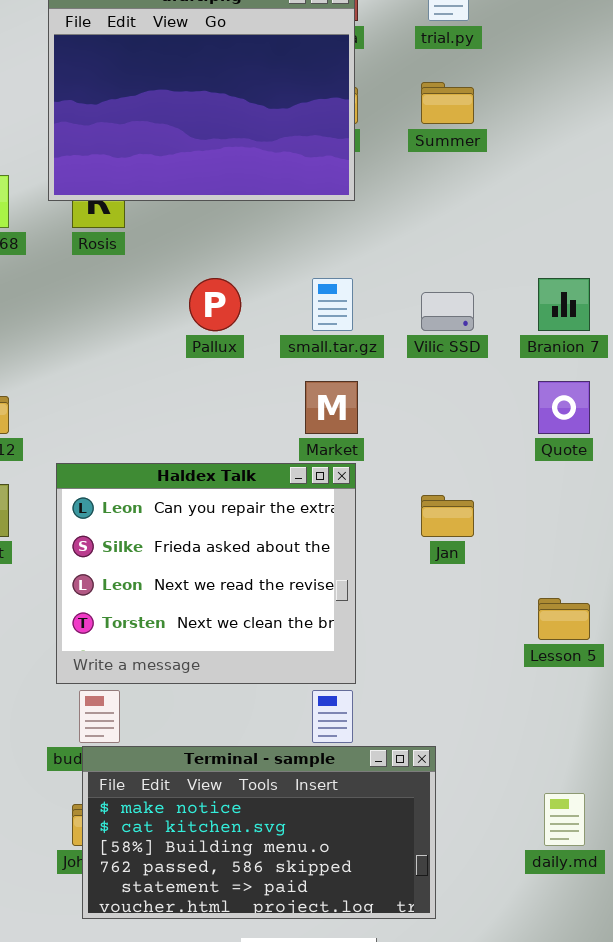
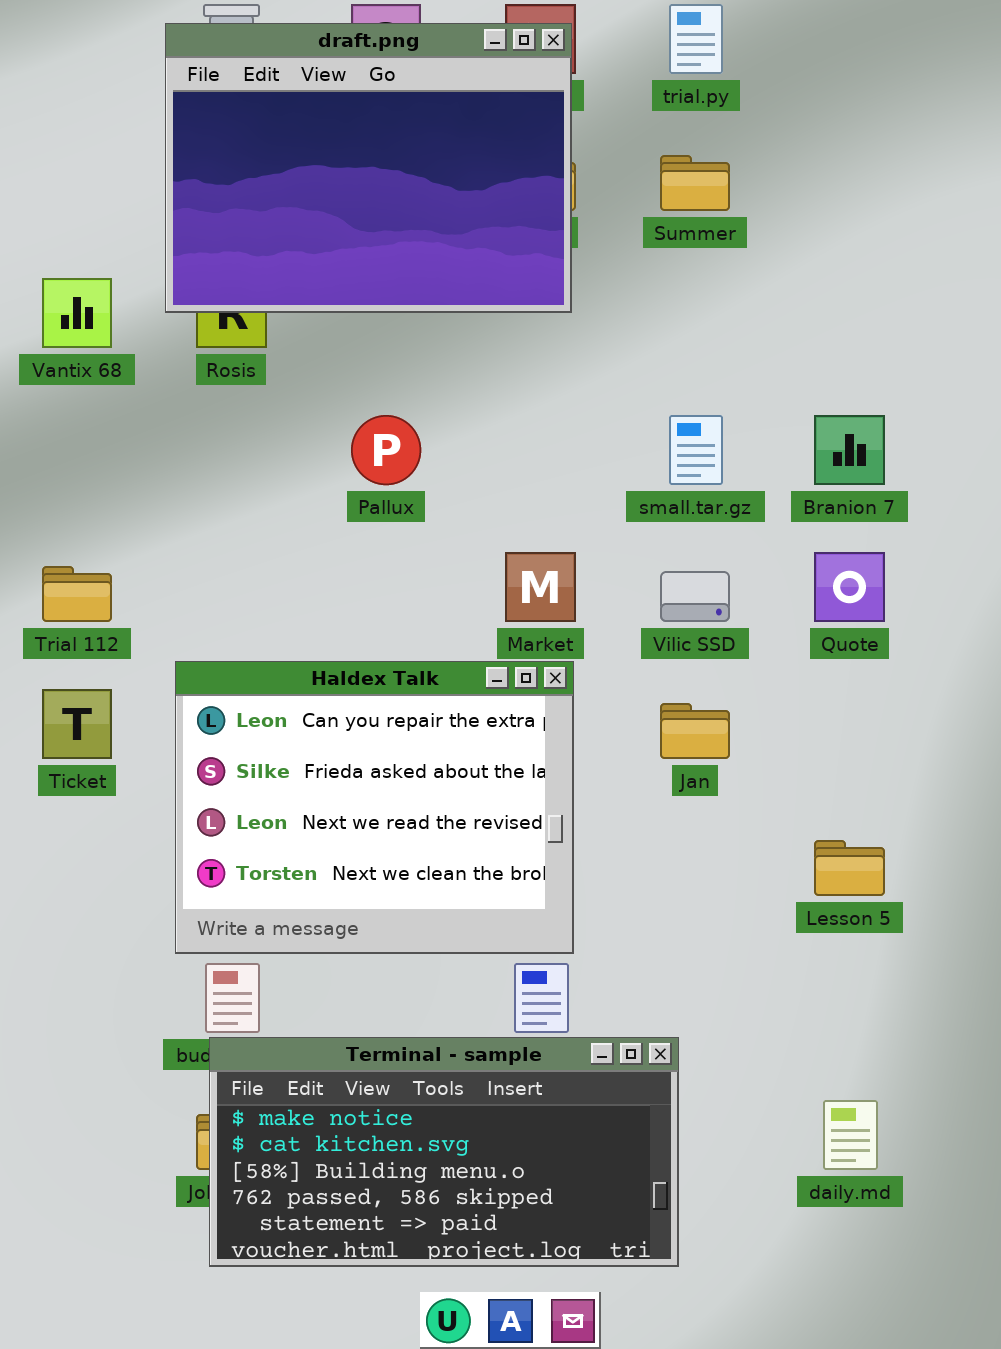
small.tar.gz: [312,278,353,331] -> [669,415,723,485], moved
Vilic SSD: [421,292,474,331] -> [660,571,730,622], moved

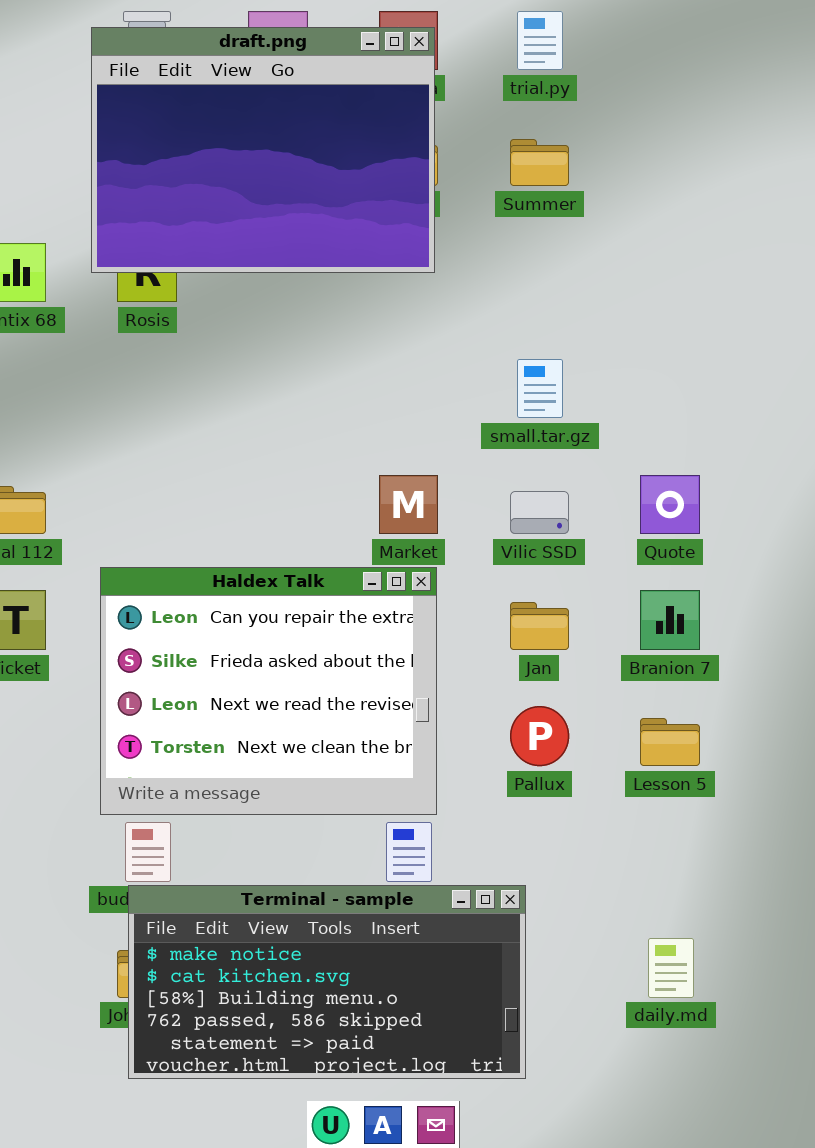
Pallux: [351,415,421,485] -> [510,706,569,766], moved
Branion 7: [814,415,885,485] -> [640,590,700,650], moved

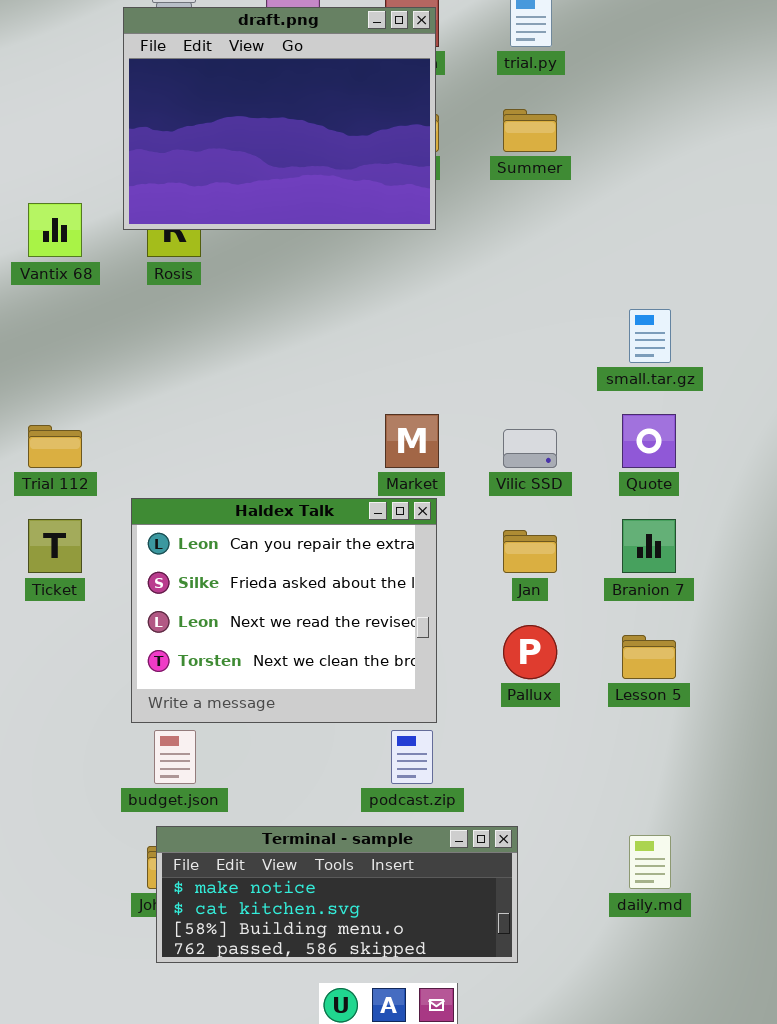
small.tar.gz: [517,359,563,418] -> [629,309,671,363], moved
Terminal - sample: [128,885,526,1079] -> [156,826,518,963], resized

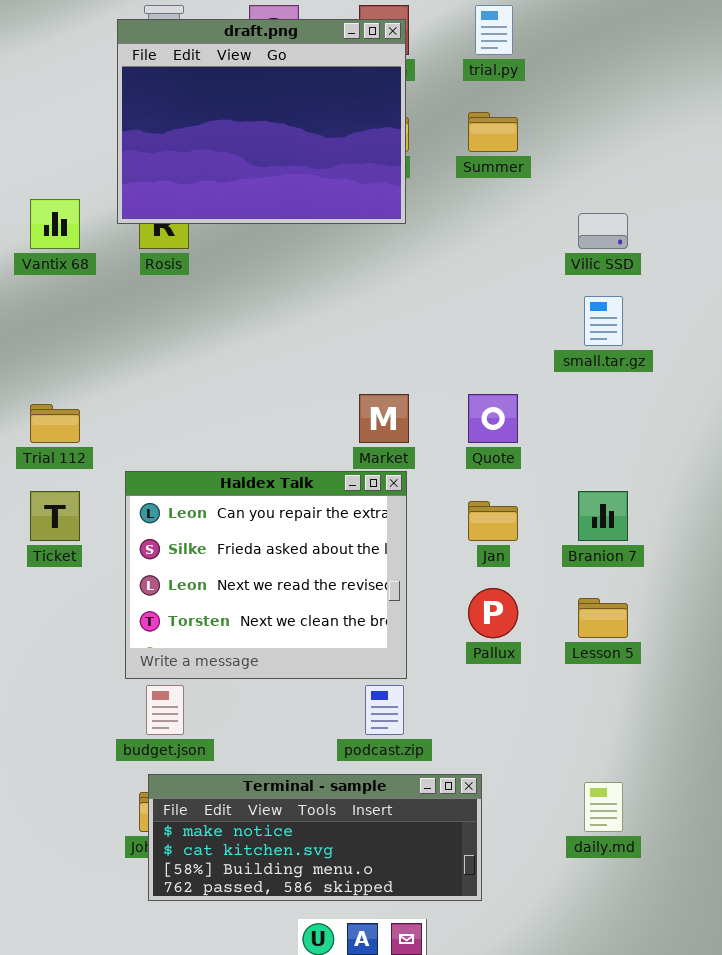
Quote: [622,414,676,468] -> [468,394,518,443], moved
Vilic SSD: [503,429,557,468] -> [578,213,628,249], moved

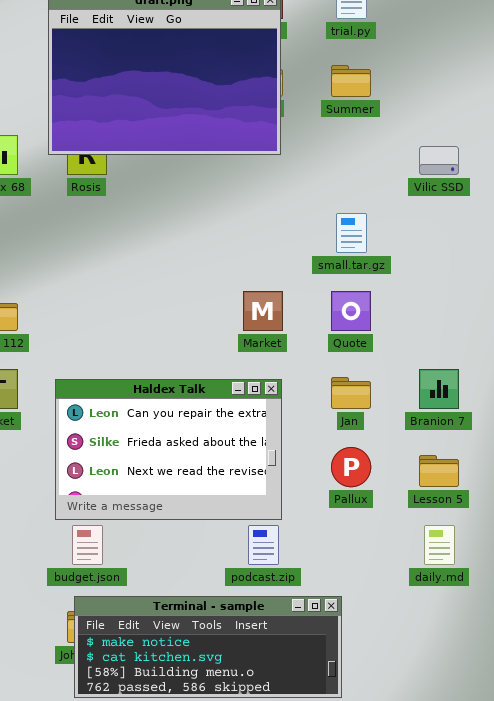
small.tar.gz: [584,296,623,346] -> [336,213,367,253], moved
Haldex Talk: [125,471,407,679] -> [55,379,282,520], resized
daily.md: [584,782,623,832] -> [424,525,455,565], moved

